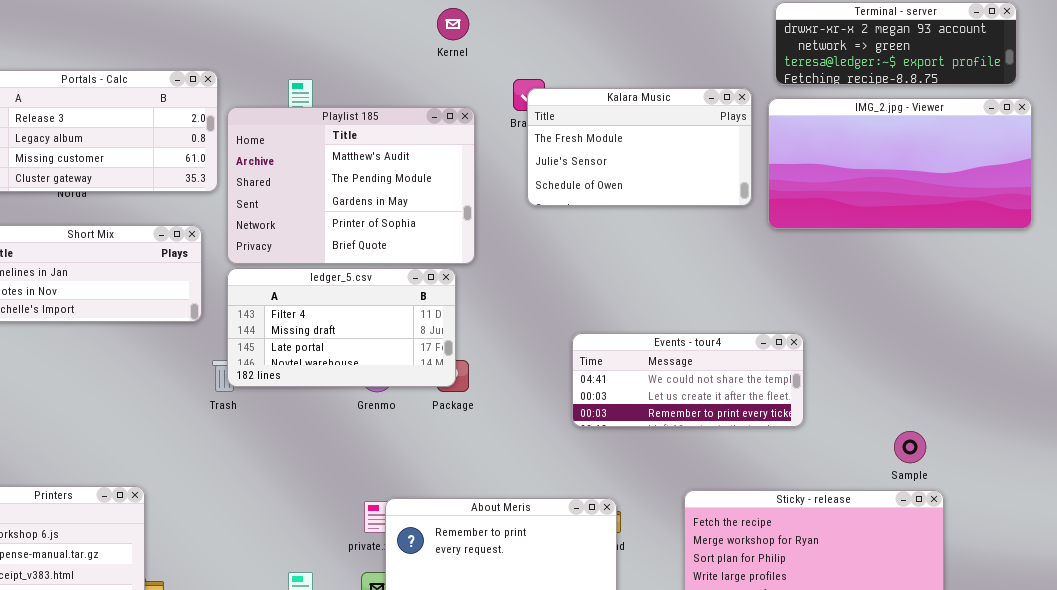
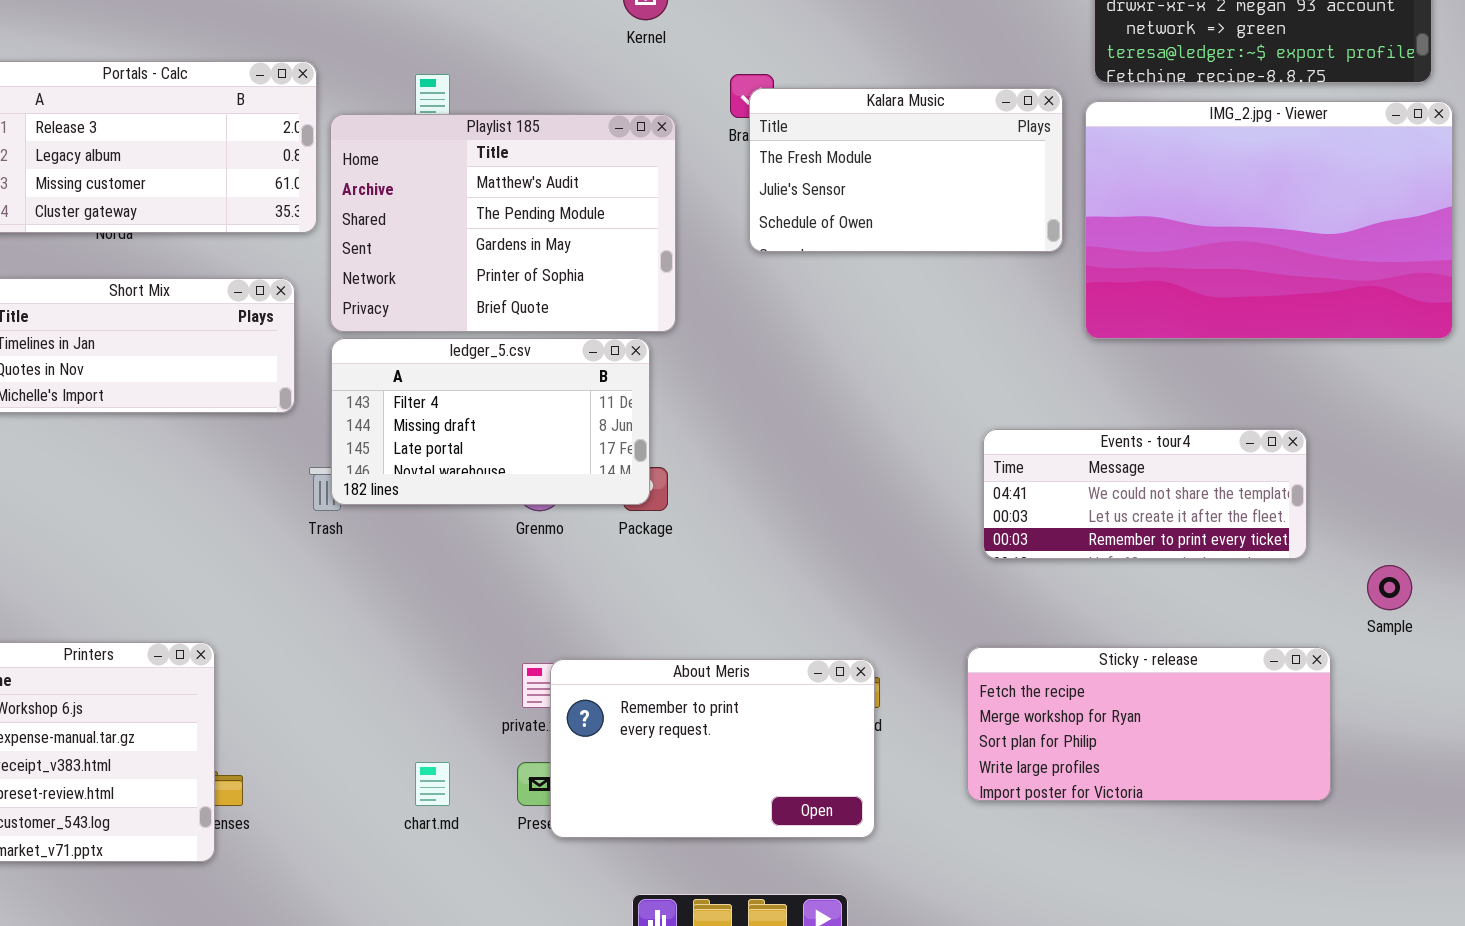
IMG_2.jpg - Viewer: [768,98,1032,229] -> [1085,101,1453,339], resized
Events - tour4: [572,333,804,427] -> [983,429,1307,559], moved
Sample: [894,431,926,463] -> [1367,565,1412,610], moved

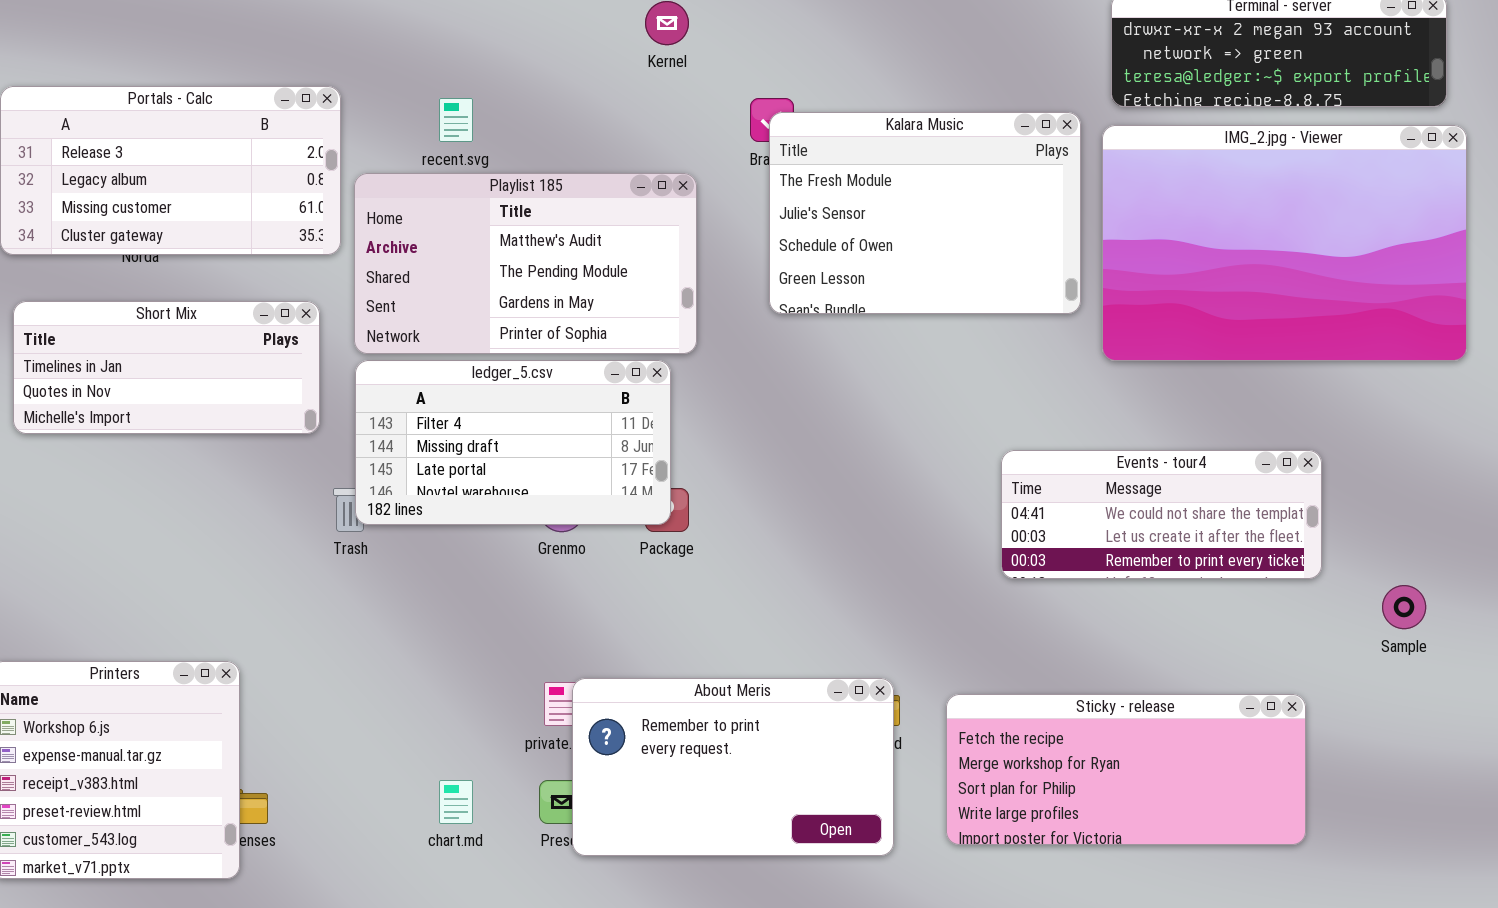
Kalara Music: [749,88,1063,252] -> [769,112,1081,314], resized
Playlist 185: [330,114,676,332] -> [354,173,697,354], resized
Sticky - release: [967,647,1331,801] -> [946,694,1306,845], moved

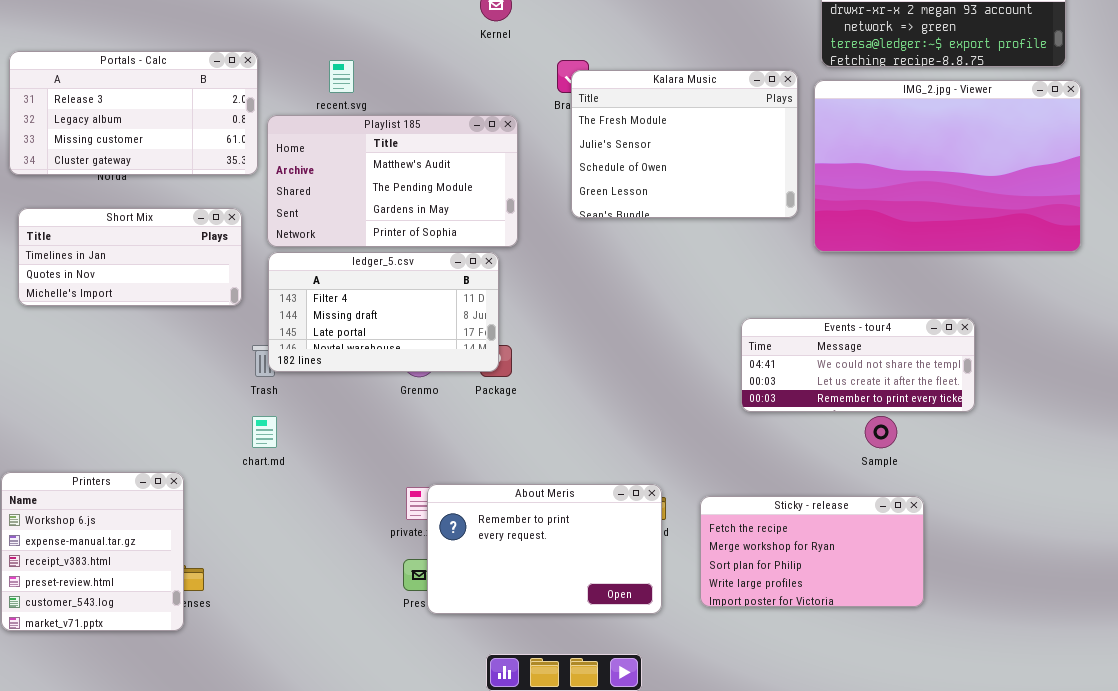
Sample: [1382,585,1426,629] -> [865,416,897,448], moved
Sticky - release: [946,694,1306,845] -> [700,496,924,607], resized
chart.md: [439,780,473,824] -> [252,416,277,448], moved

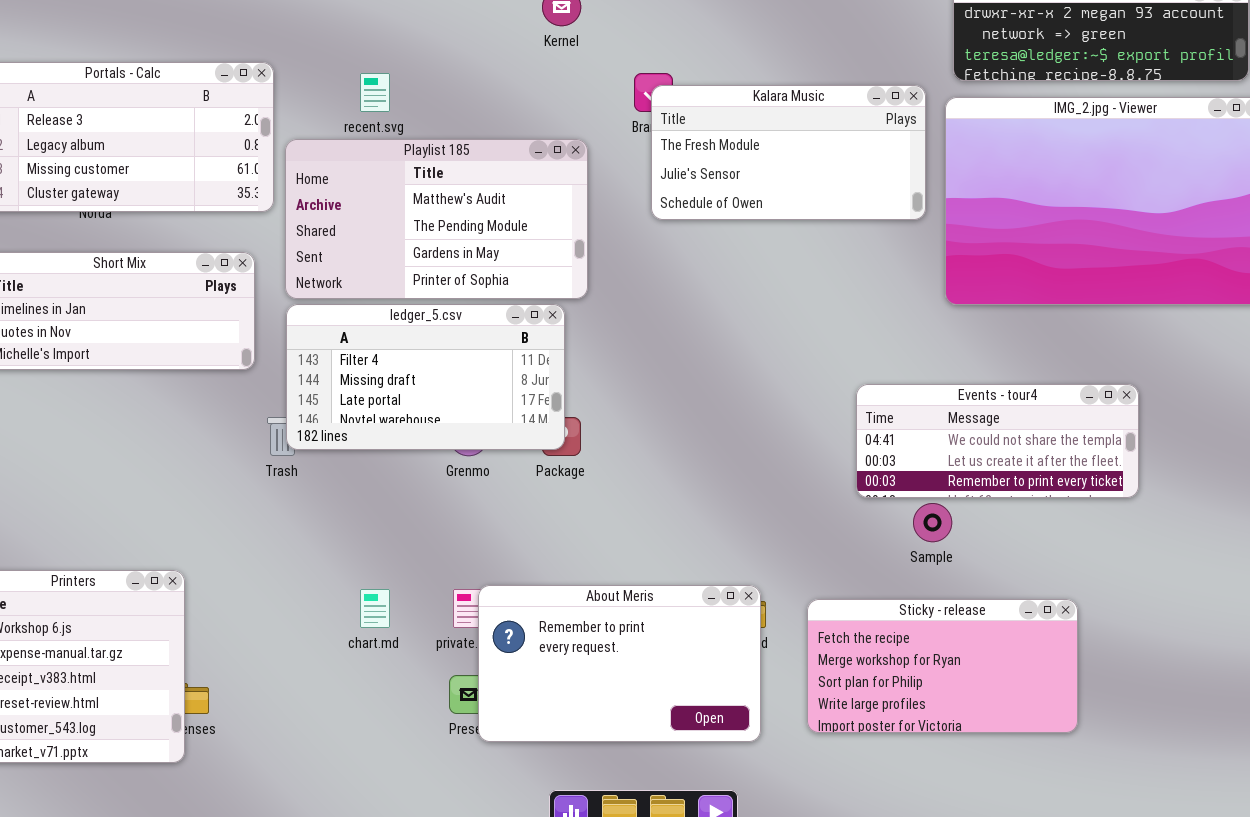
Kalara Music: [571,70,798,218] -> [651,85,926,220], resized
chart.md: [252,416,277,448] -> [360,589,390,628], moved
Sample: [865,416,897,448] -> [913,503,952,542], moved

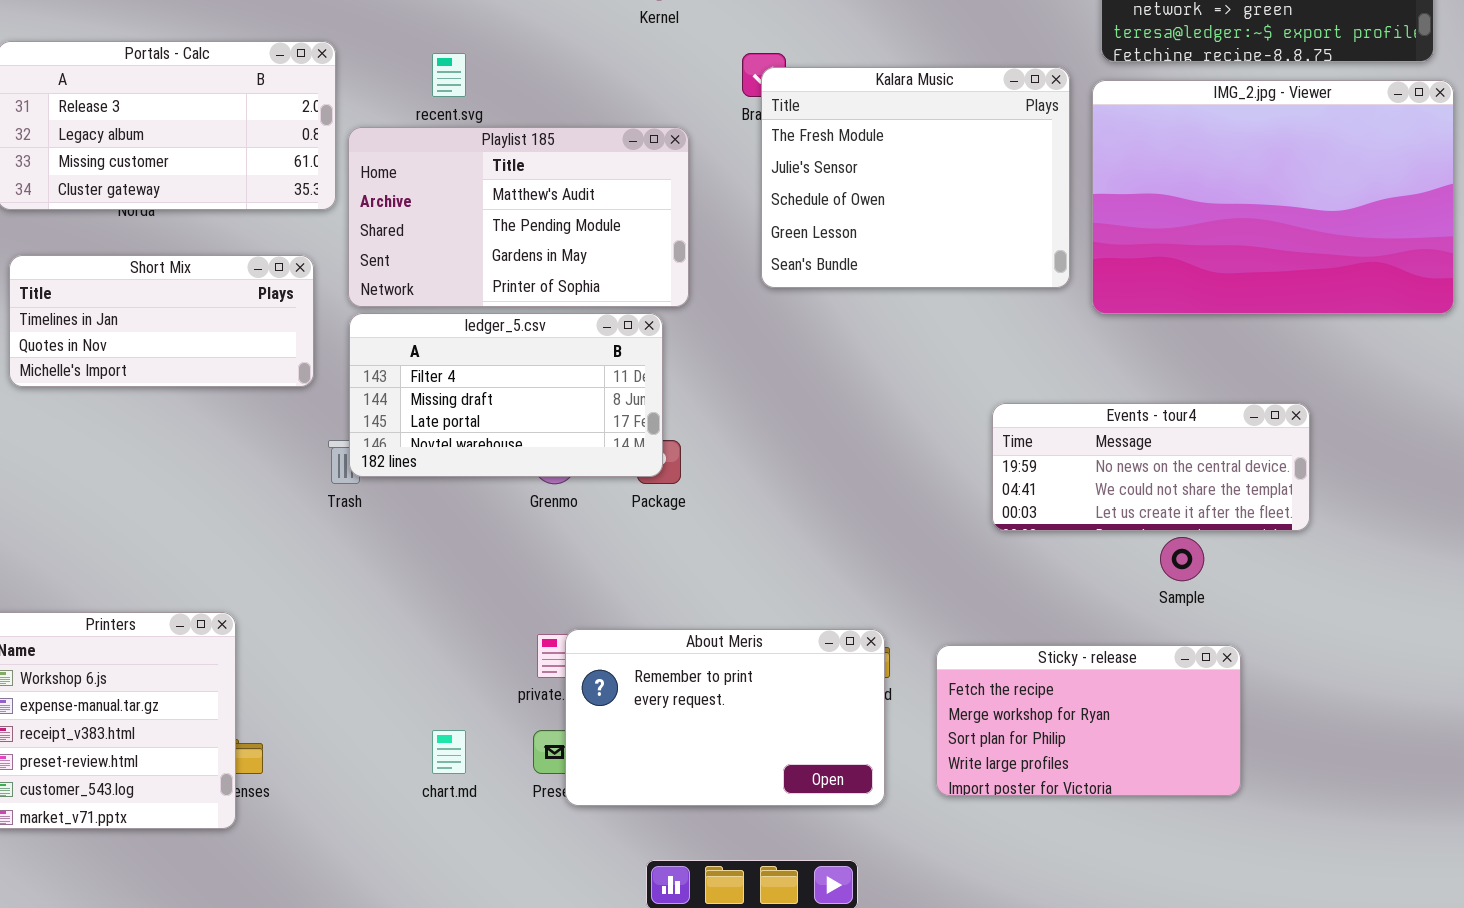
Kalara Music: [651,85,926,220] -> [761,67,1070,288], resized
Events - tour4: [856,384,1139,498] -> [992,403,1310,531], scrolled up 1 row
Sample: [913,503,952,542] -> [1160,537,1204,581], moved
chart.md: [360,589,390,628] -> [432,730,466,774], moved

